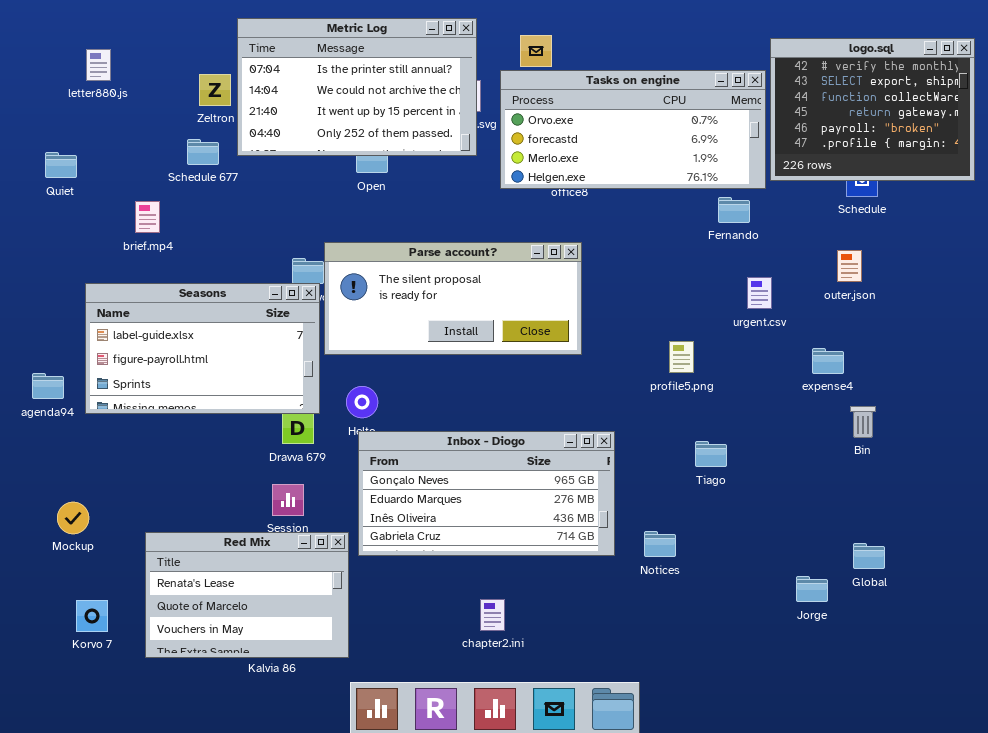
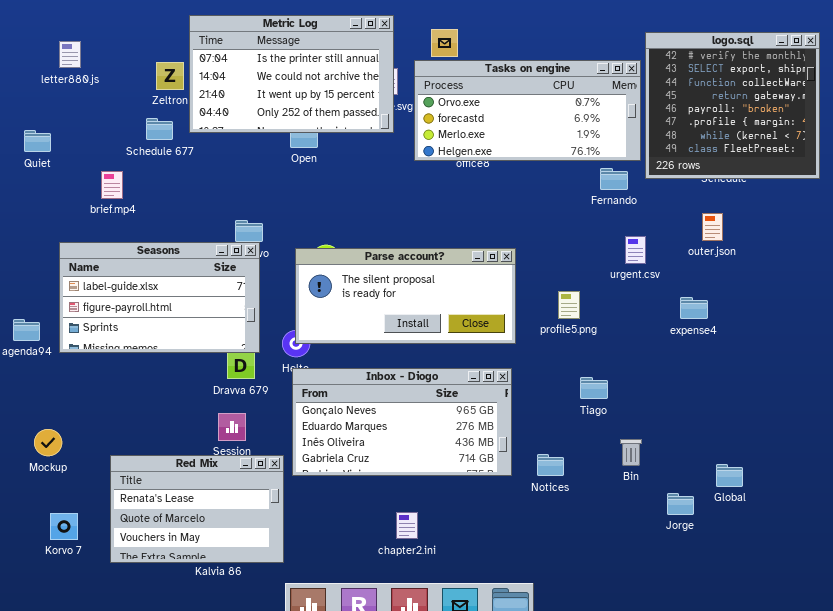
logo.sql: [770,38,975,181] -> [645,32,820,179], resized
Parse account?: [324,242,582,355] -> [295,248,516,344], moved
Bin: [850,406,876,438] -> [620,439,642,466], moved

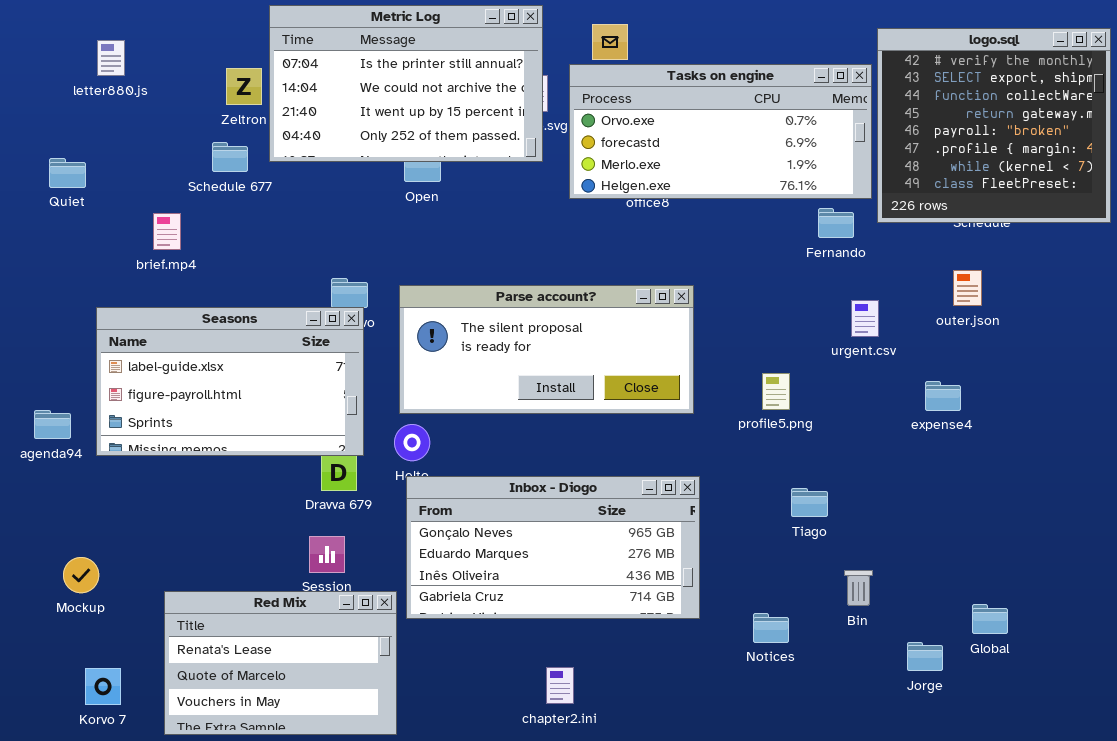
Parse account?: [295,248,516,344] -> [399,285,694,414], moved
Notices: [537,454,564,476] -> [753,613,789,643], moved

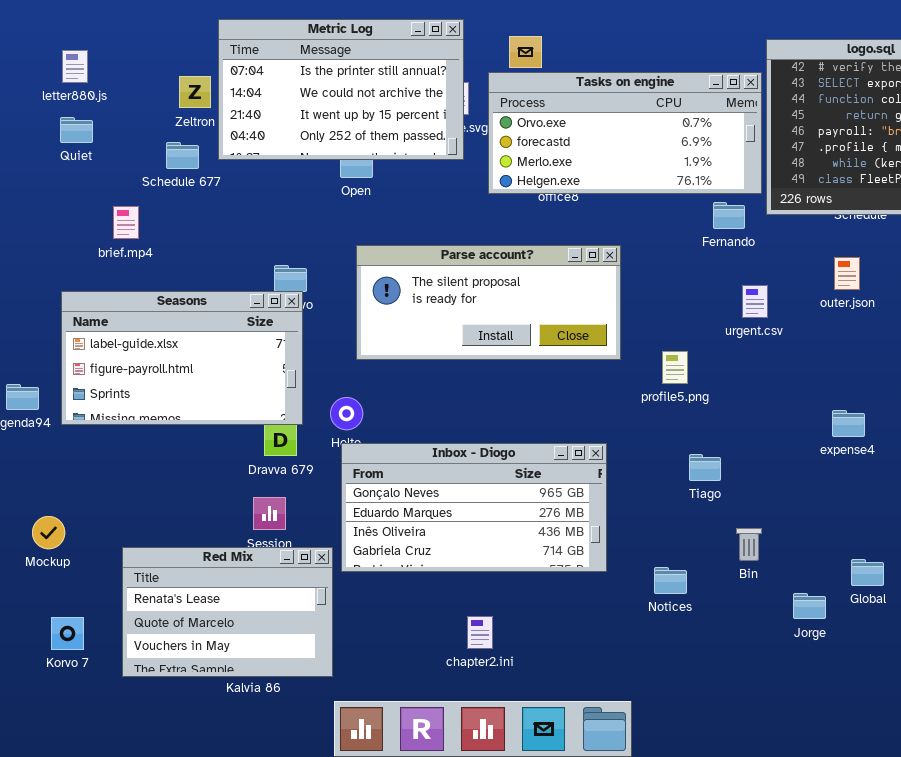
Quiet: [49,158,86,188] -> [60,117,93,143], moved
Parse account?: [399,285,694,414] -> [356,245,621,360], moved
expense4: [925,381,961,411] -> [832,410,865,437], moved

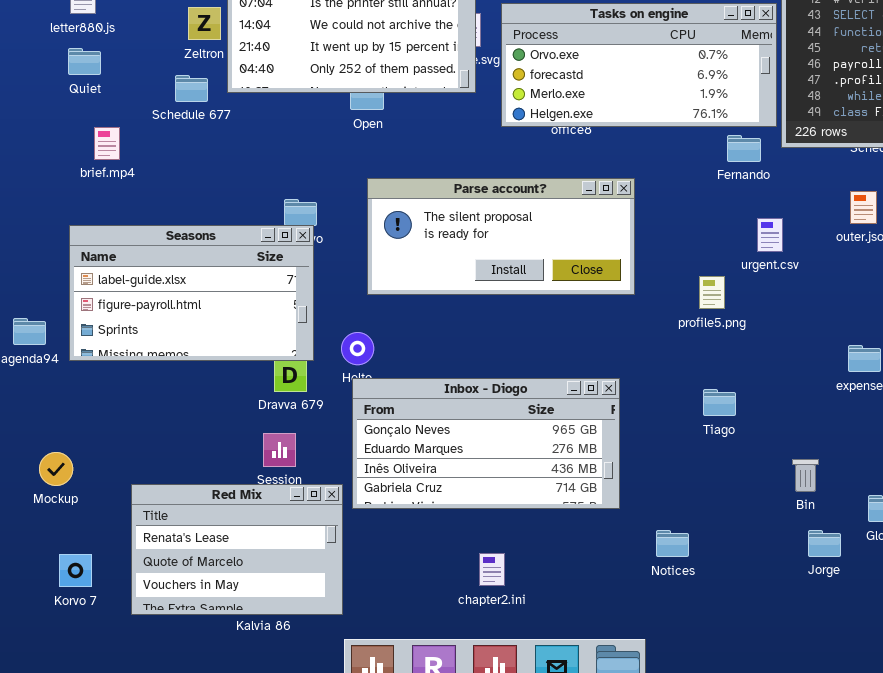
brief.mp4: [113,206,139,239] -> [94,127,120,160], moved
profile5.png: [662,351,688,384] -> [699,276,725,309], moved
Bin: [736,528,762,561] -> [792,459,819,492], moved
Notices: [654,567,687,594] -> [656,530,689,557], moved

